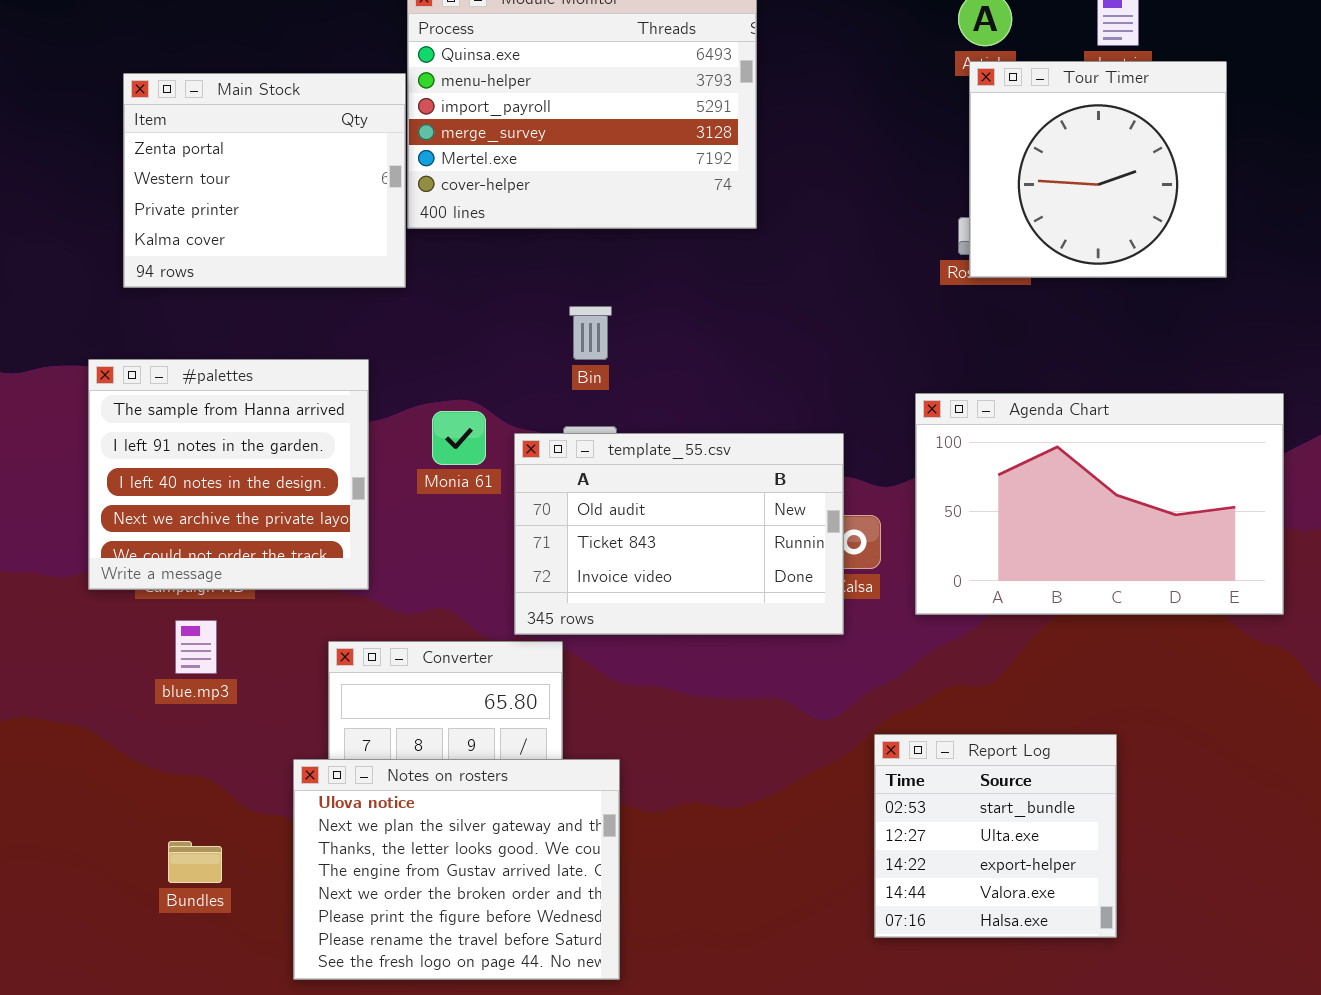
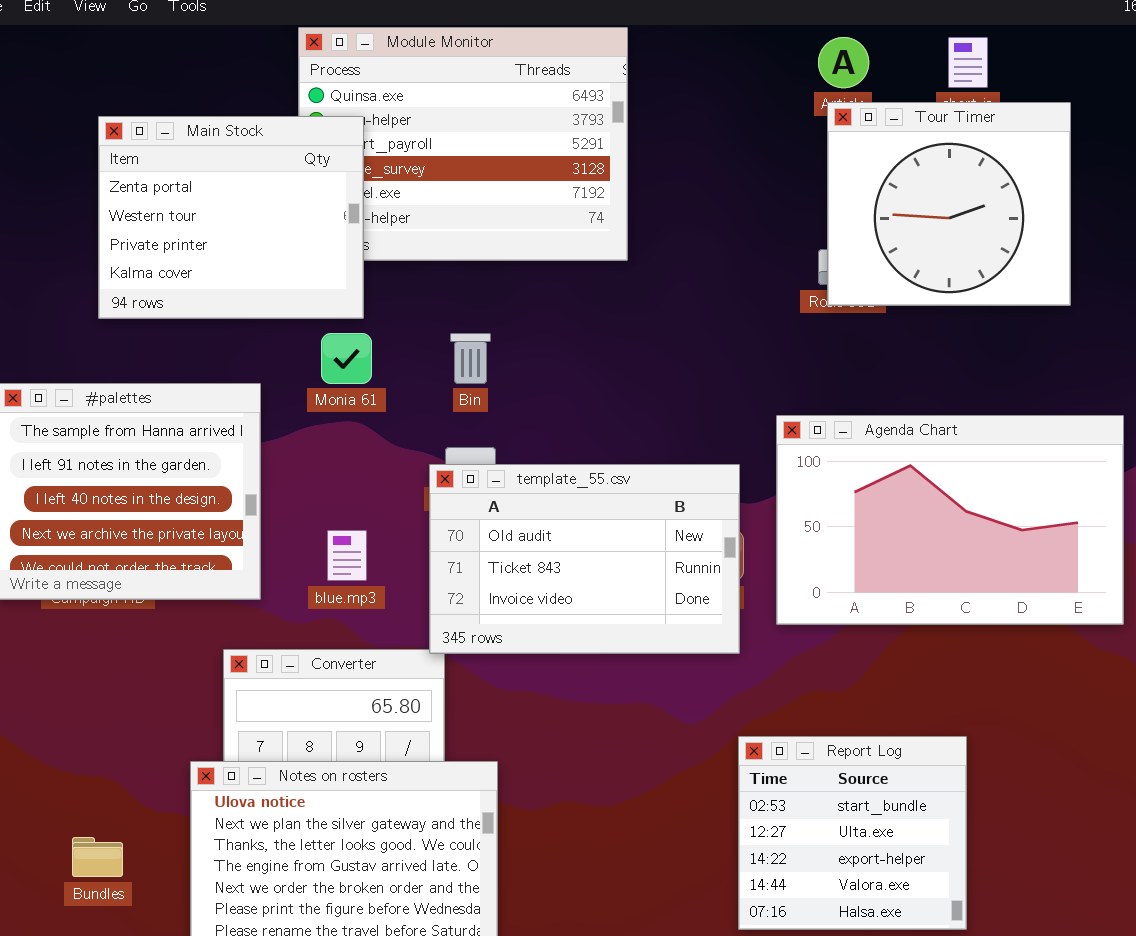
Main Stock: [123,73,406,288] -> [98,116,364,319], moved
Monia 61: [432,411,486,465] -> [321,333,372,384], moved
template_55.csv: [514,433,844,635] -> [429,464,740,654], moved
blue.mp3: [175,620,217,674] -> [327,530,367,581], moved

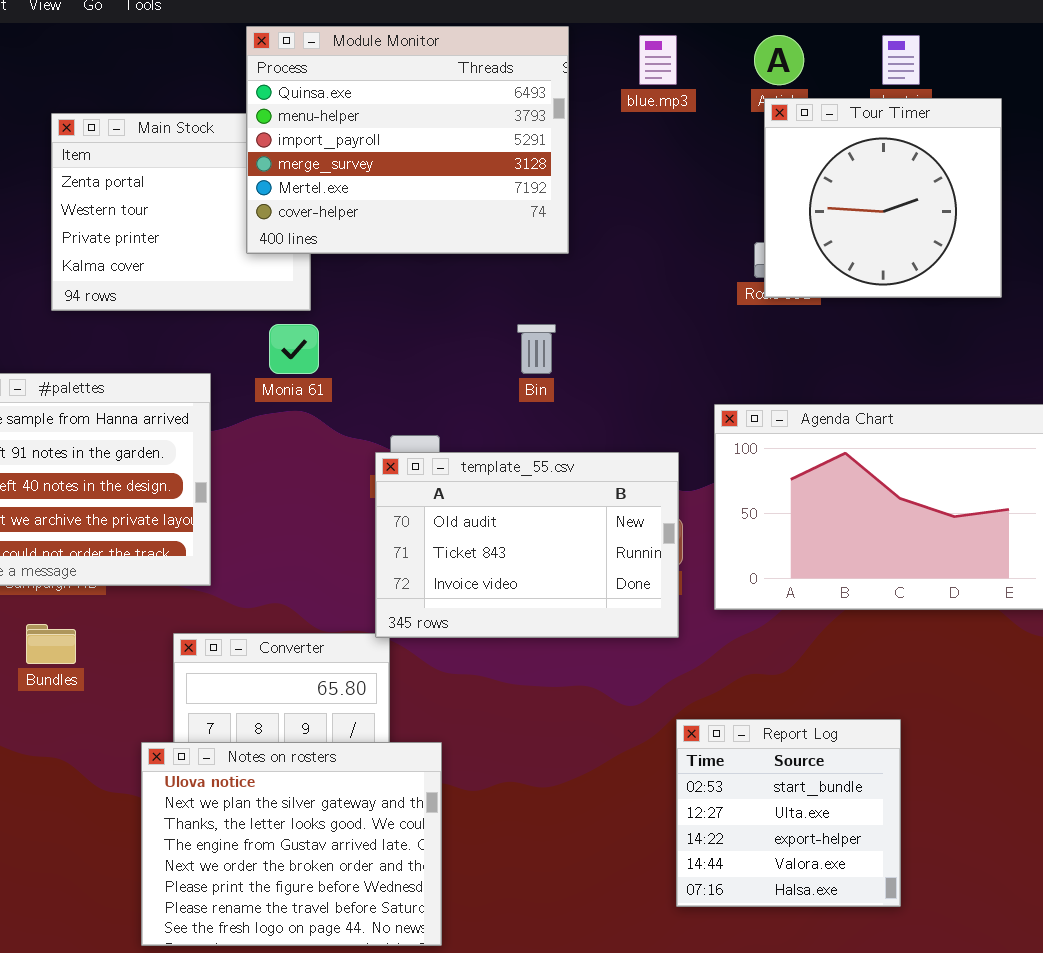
Module Monitor: [298,27,628,261] -> [246,26,569,254], raised
Bin: [450,333,491,384] -> [517,324,556,374], moved
blue.mp3: [327,530,367,581] -> [639,35,677,85], moved
Bundles: [72,837,123,877] -> [26,624,76,664], moved

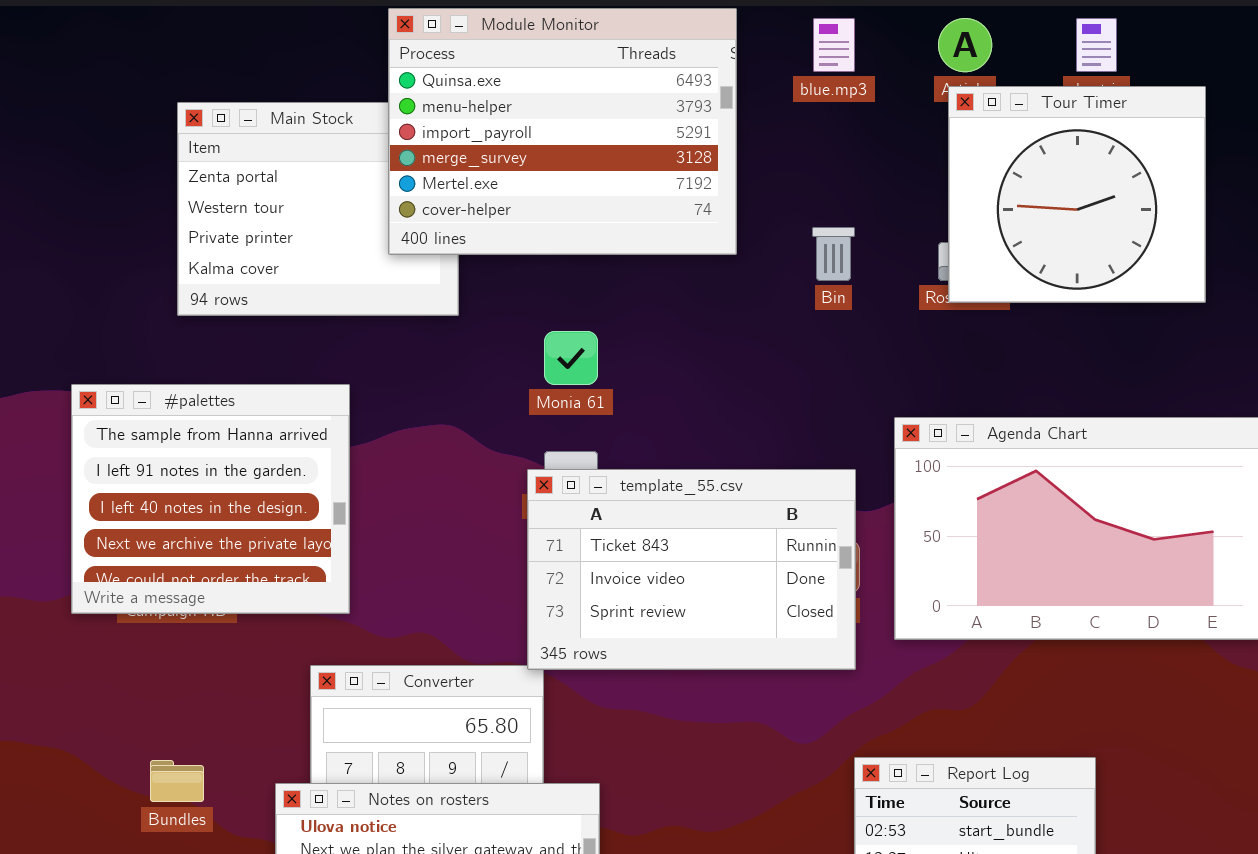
Monia 61: [269,324,319,374] -> [544,331,598,385], moved
Bin: [517,324,556,374] -> [812,227,855,281], moved
template_55.csv: [375,452,679,638] -> [527,469,856,670], scrolled down 1 row
Bundles: [26,624,76,664] -> [150,760,204,802], moved

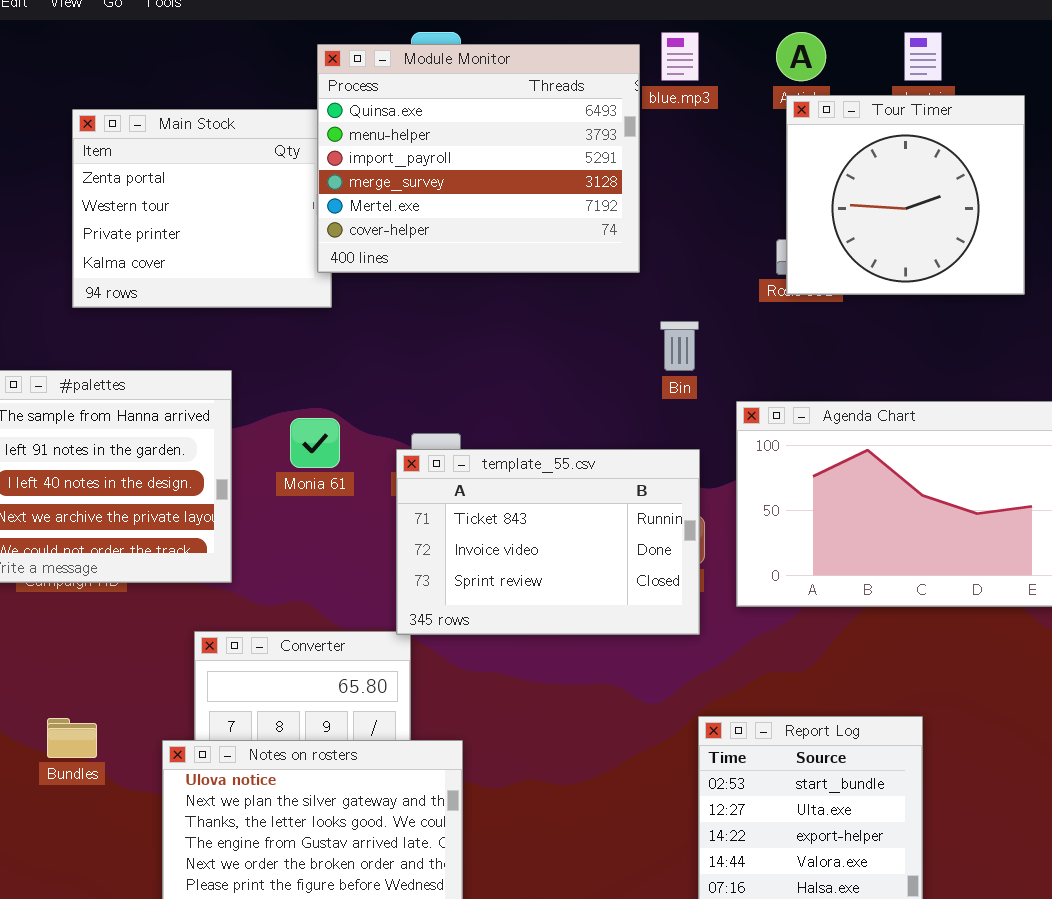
Module Monitor: [388,8,737,255] -> [317,44,640,273], moved
Bin: [812,227,855,281] -> [660,321,699,371], moved
Monia 61: [544,331,598,385] -> [290,418,340,468], moved

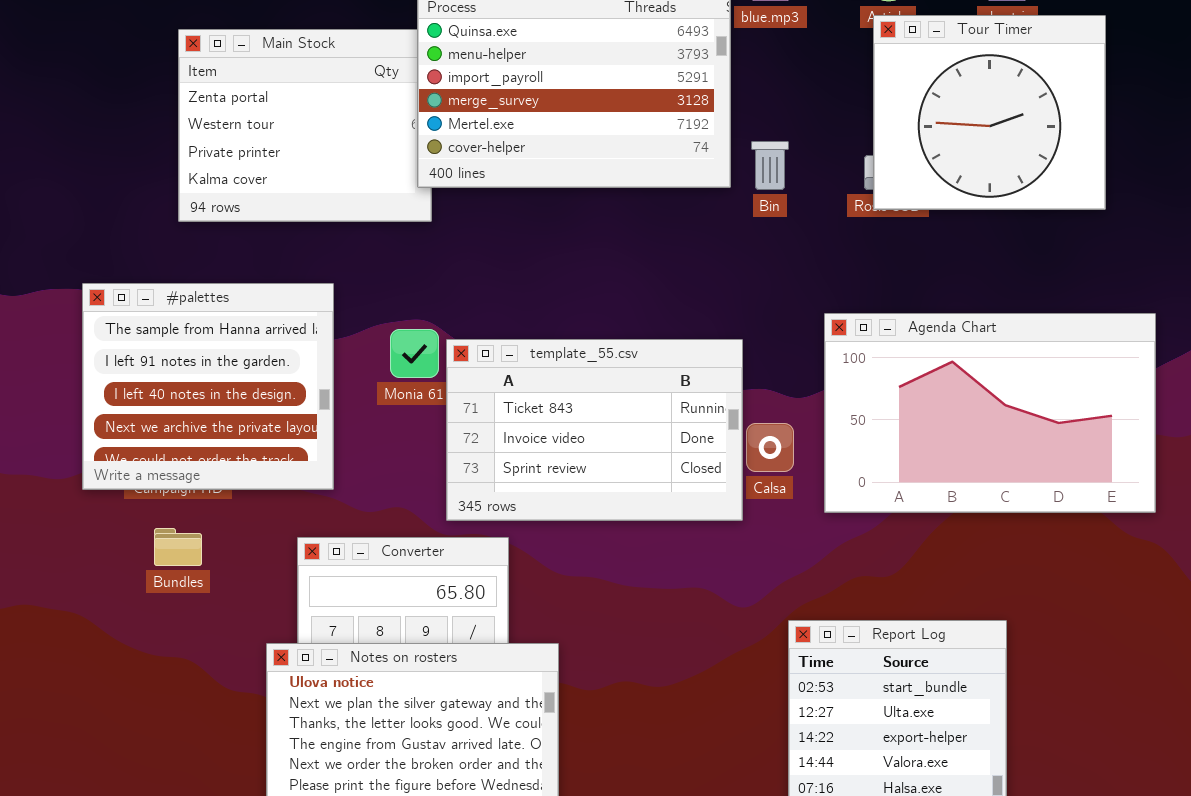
Bin: [660,321,699,371] -> [751,141,789,190], moved
template_55.csv: [396,449,700,635] -> [446,339,743,521], moved
Bundles: [47,718,97,758] -> [154,528,202,566], moved

